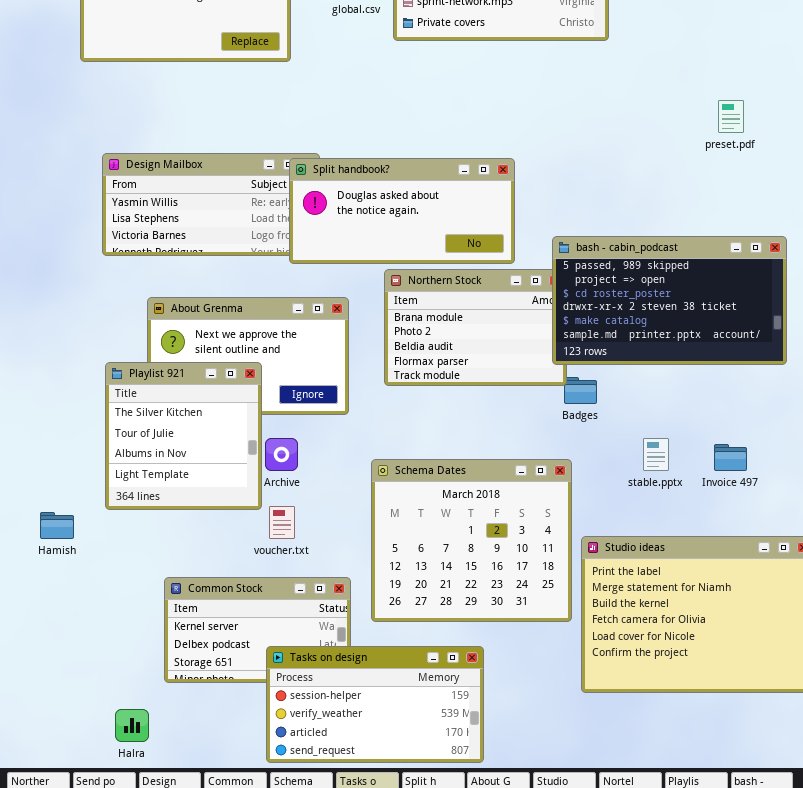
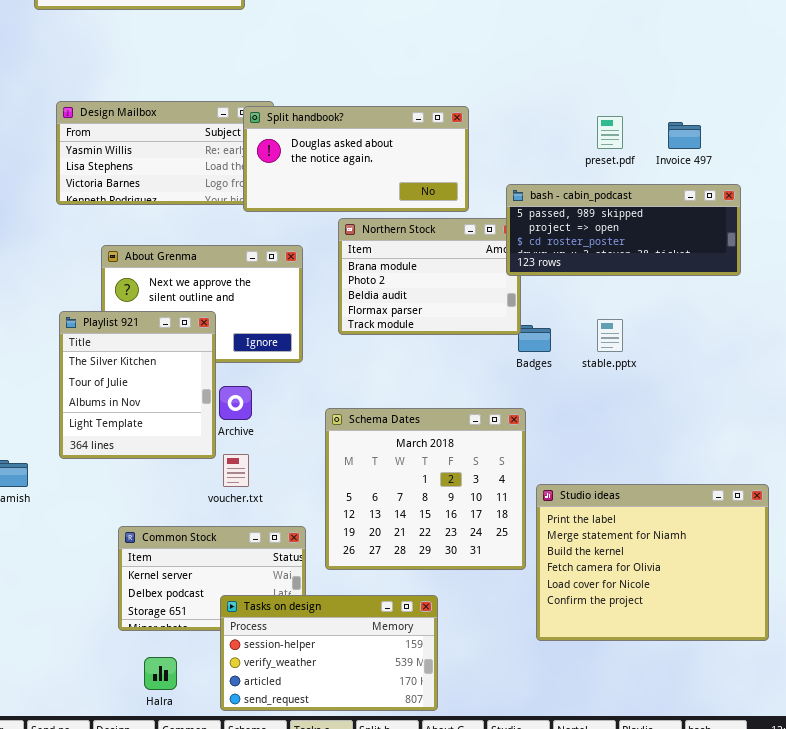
preset.pdf: [718,100,744,133] -> [597,116,623,149], moved
bash - cabin_podcast: [552,236,787,365] -> [506,184,741,276], resized
stable.pptx: [643,438,669,471] -> [597,319,623,352], moved
Invoice 497: [714,444,747,471] -> [668,122,701,149], moved
Halra: [115,709,149,742] -> [144,657,177,690], moved

